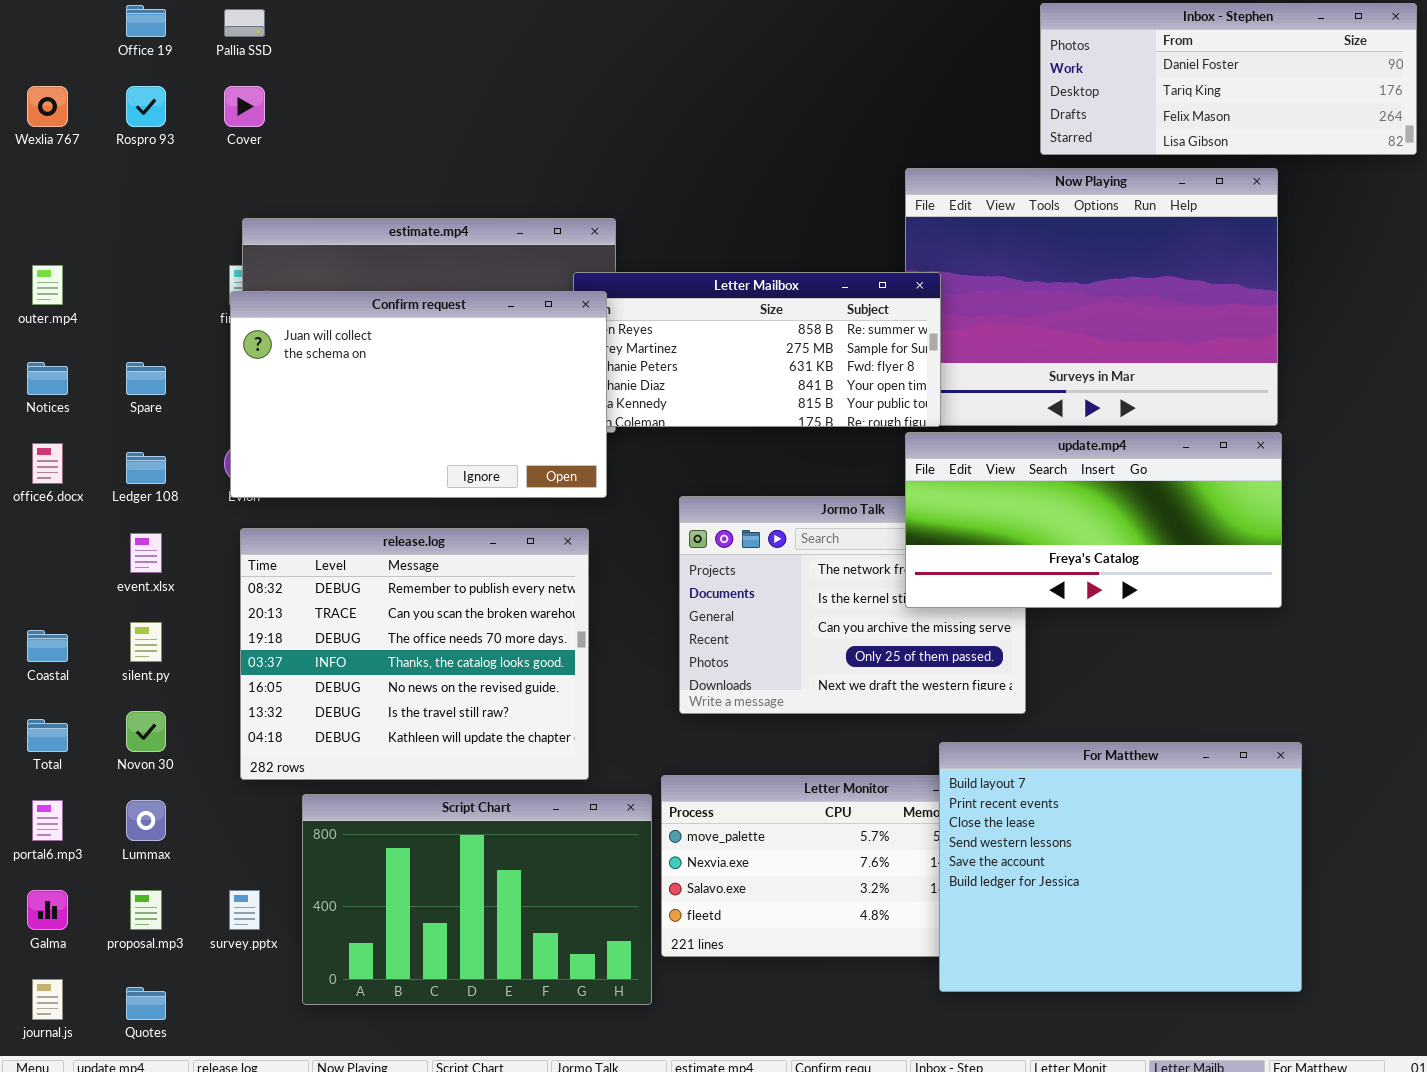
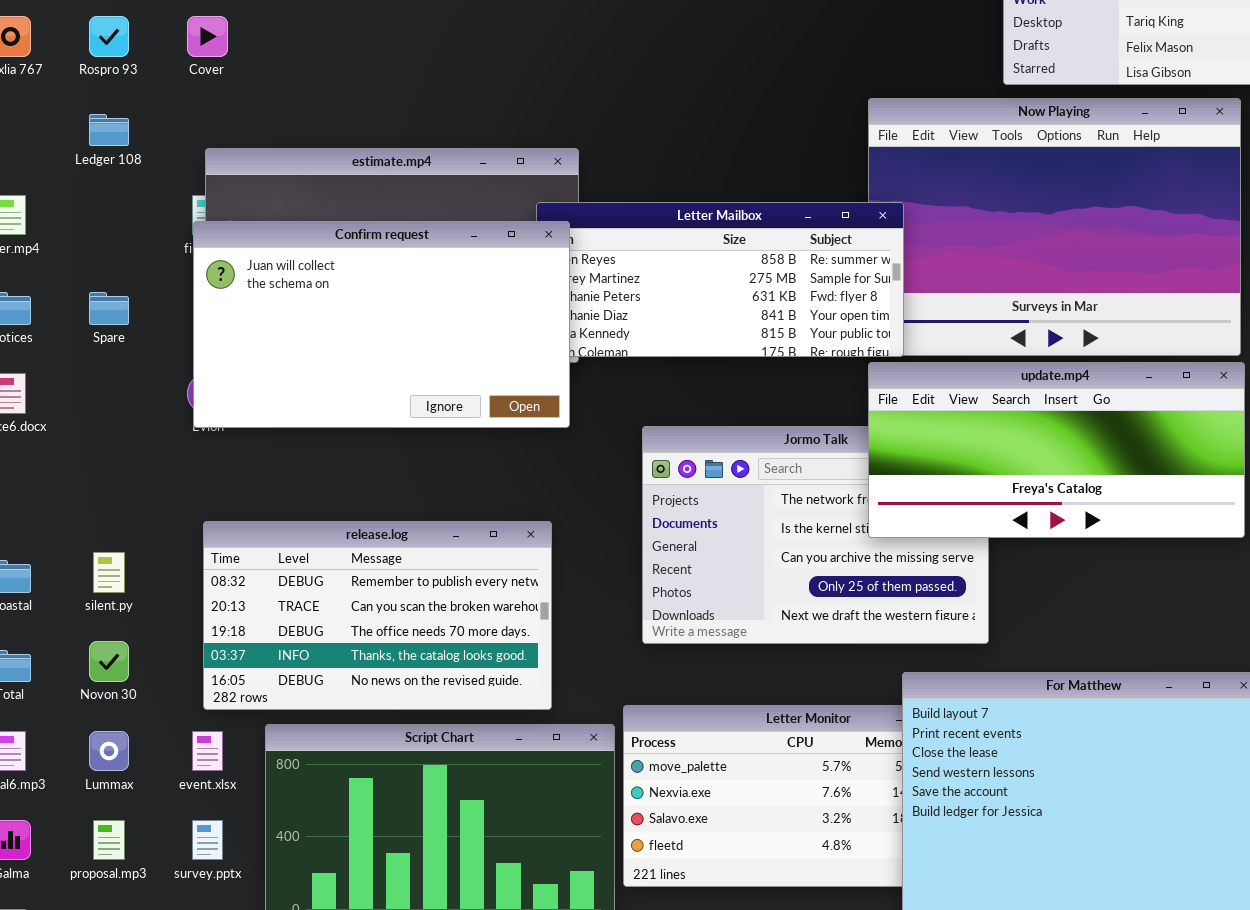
Ledger 108: [126,452,166,484] -> [89,114,129,146], moved
release.log: [240,528,589,780] -> [203,521,552,710], resized
event.xlsx: [130,533,162,573] -> [192,731,223,771], moved

